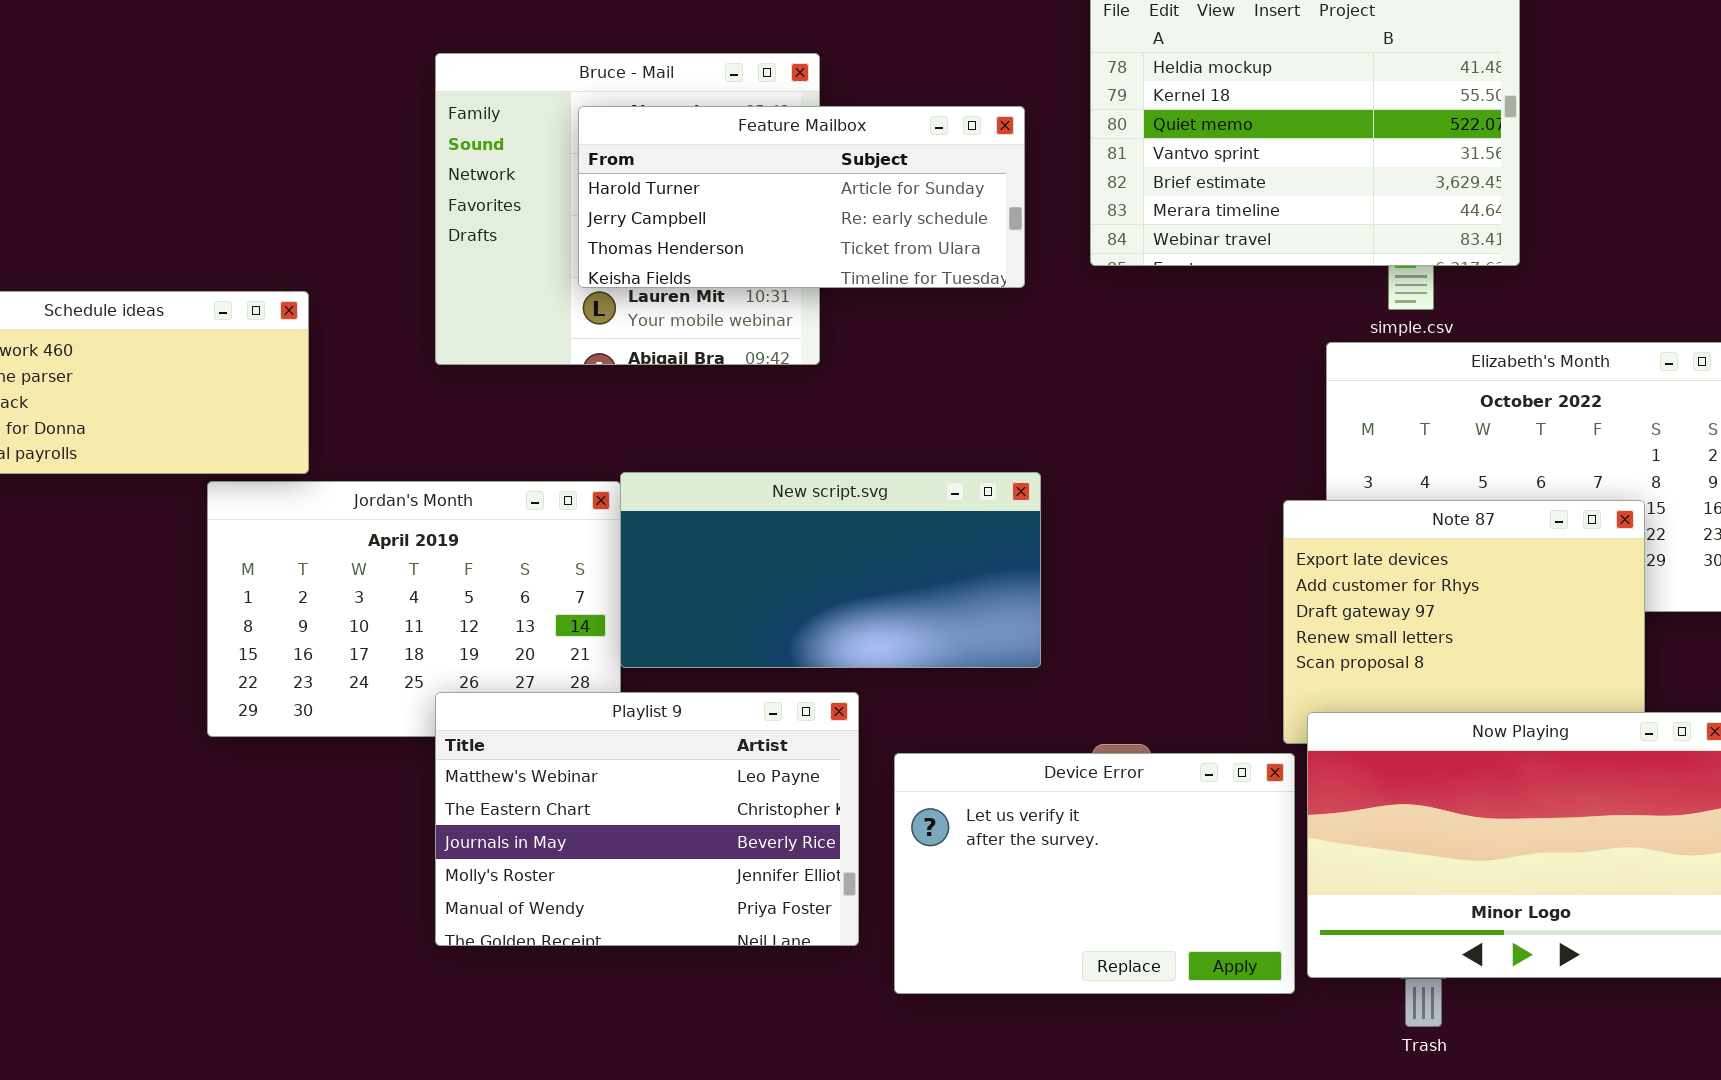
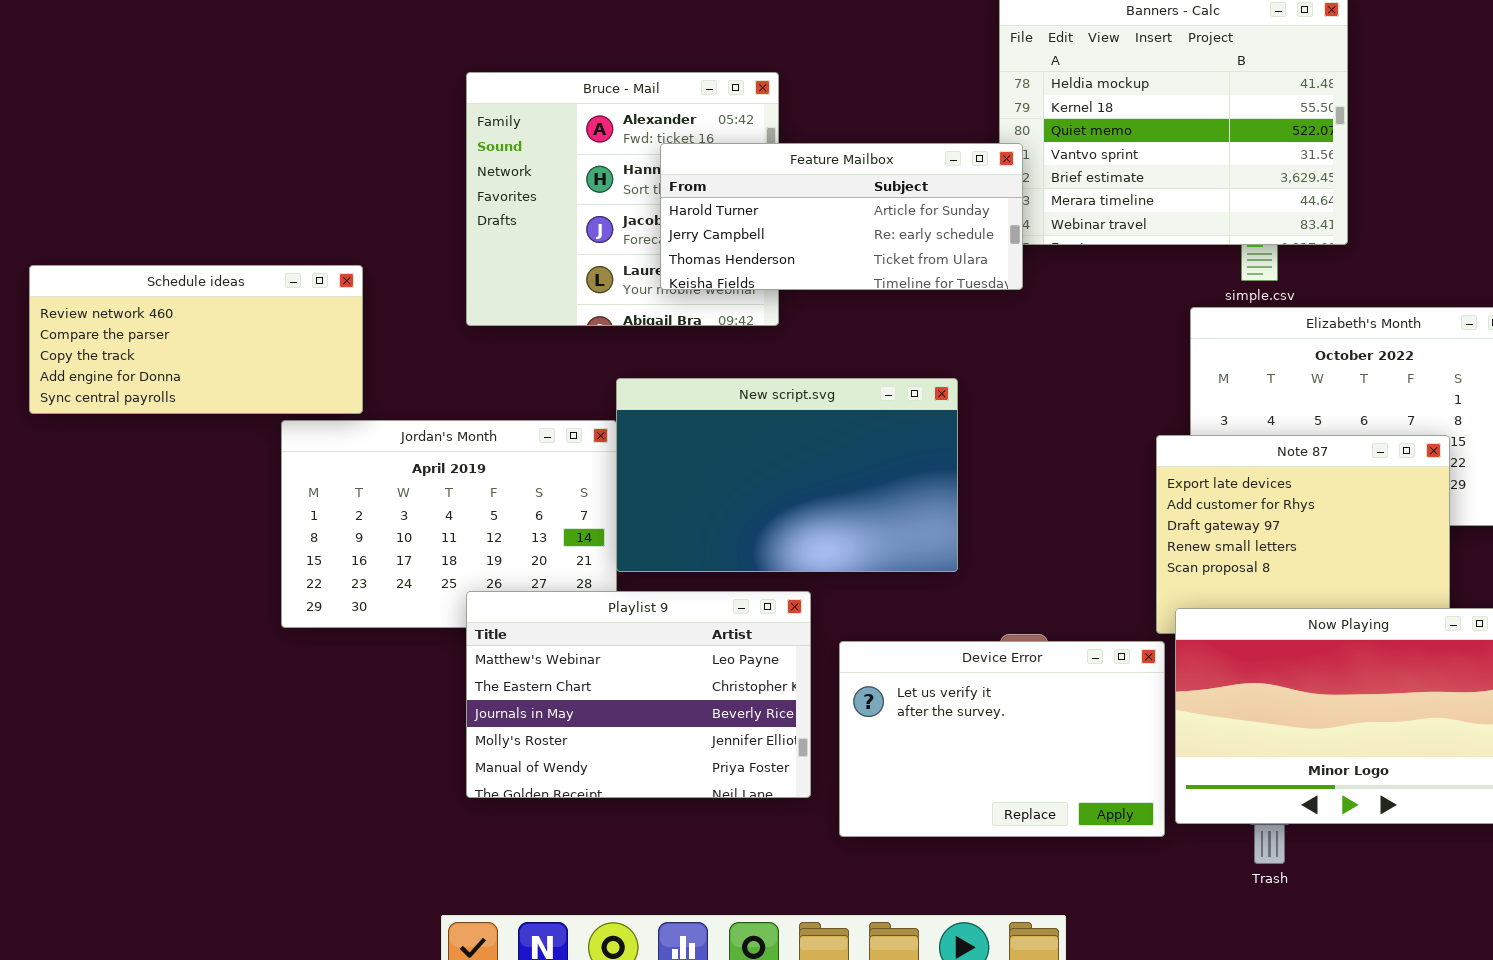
Feature Mailbox: [578,106,1025,288] -> [660,143,1023,290], moved
New script.svg: [620,472,1041,668] -> [616,378,958,572], resized

